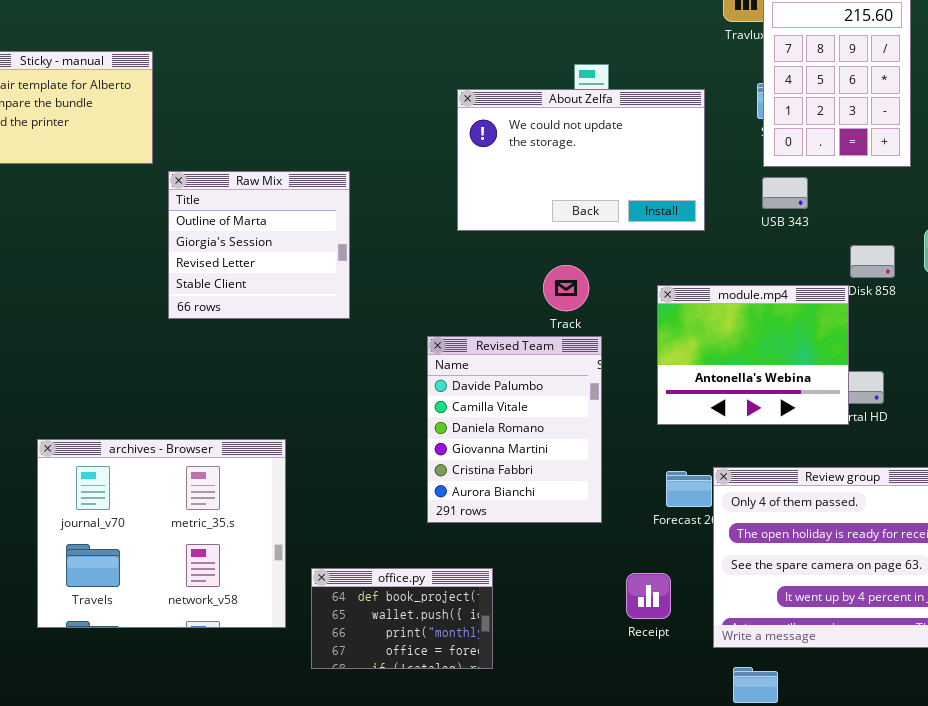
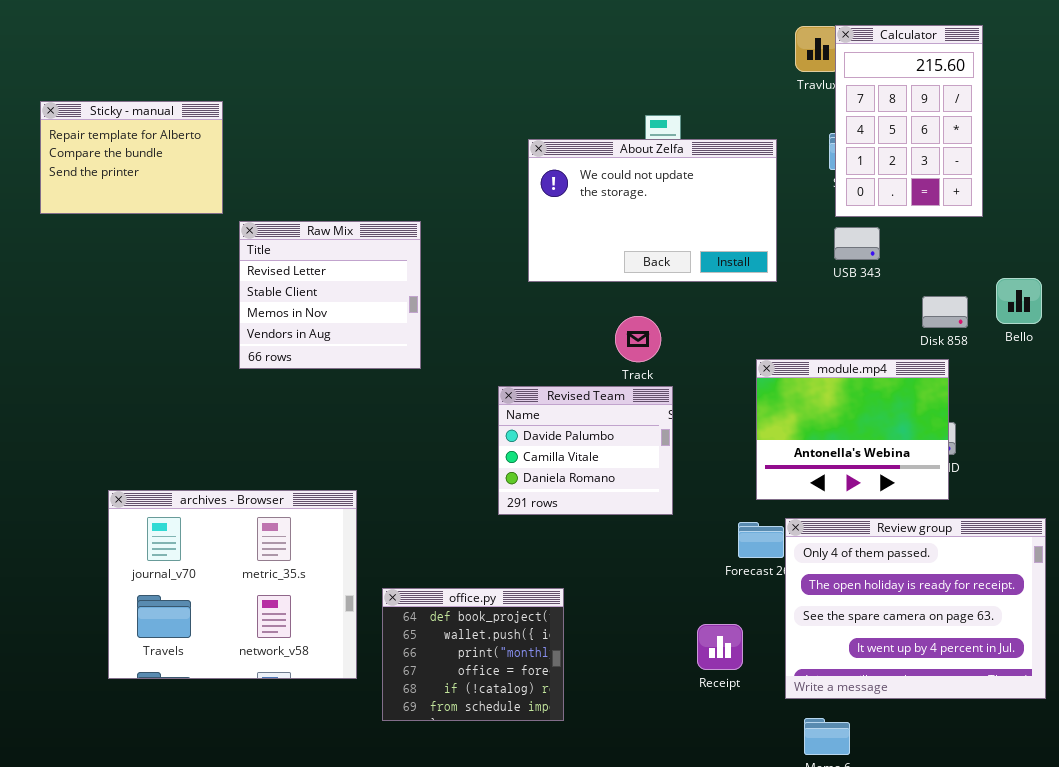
Raw Mix: [168,171,350,319] -> [239,221,421,369], scrolled down 2 rows
module.mp4: [657,285,849,425] -> [756,359,949,500], moved
Revised Team: [427,336,602,523] -> [498,386,673,515], resized
office.py: [311,568,493,669] -> [382,588,564,721], resized

